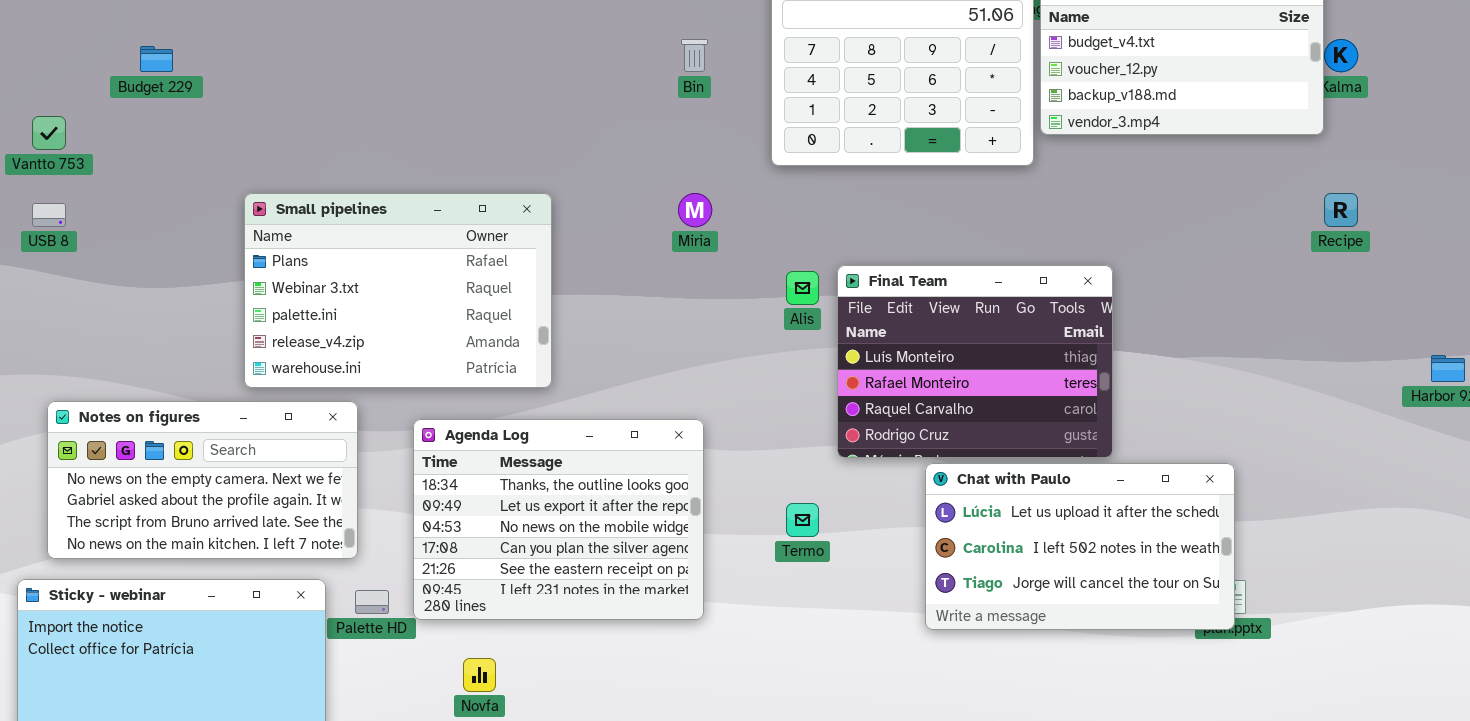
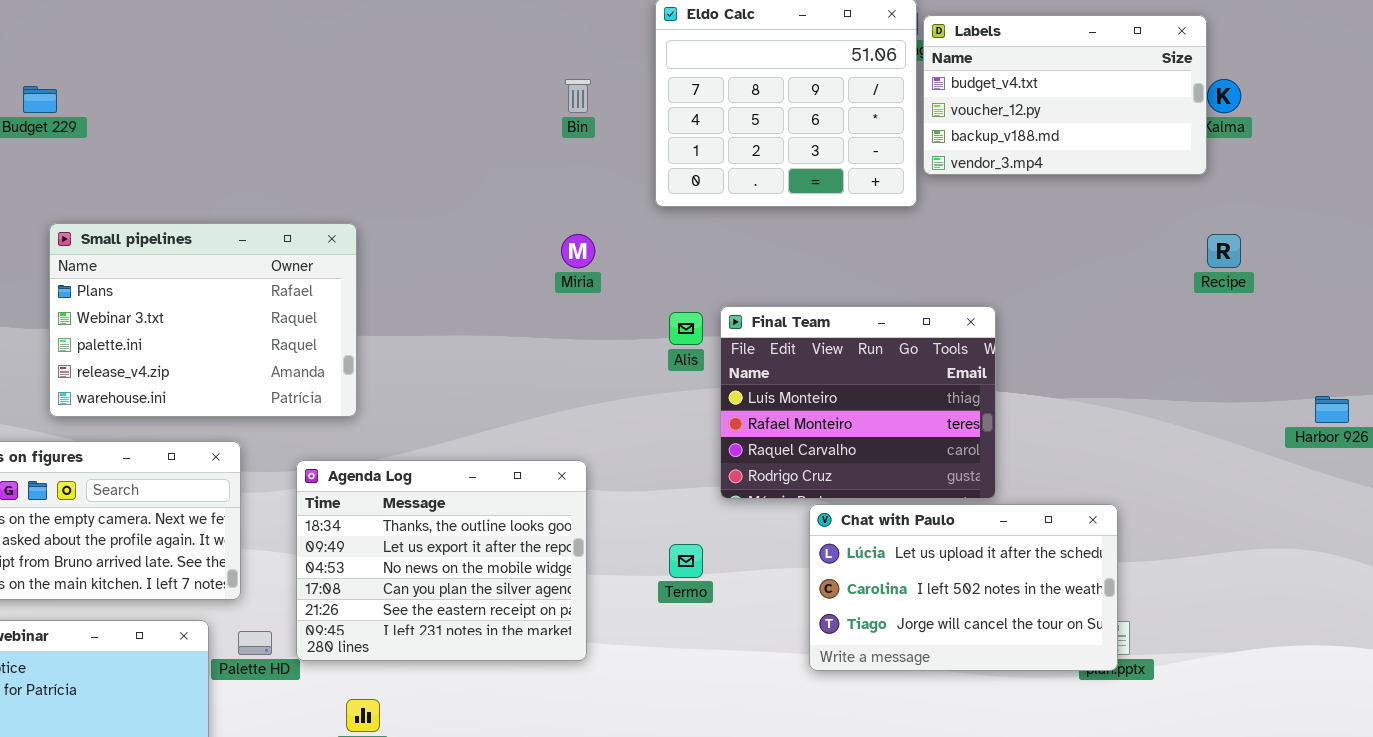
Small pipelines: [244,193,552,388] -> [49,223,357,417], moved

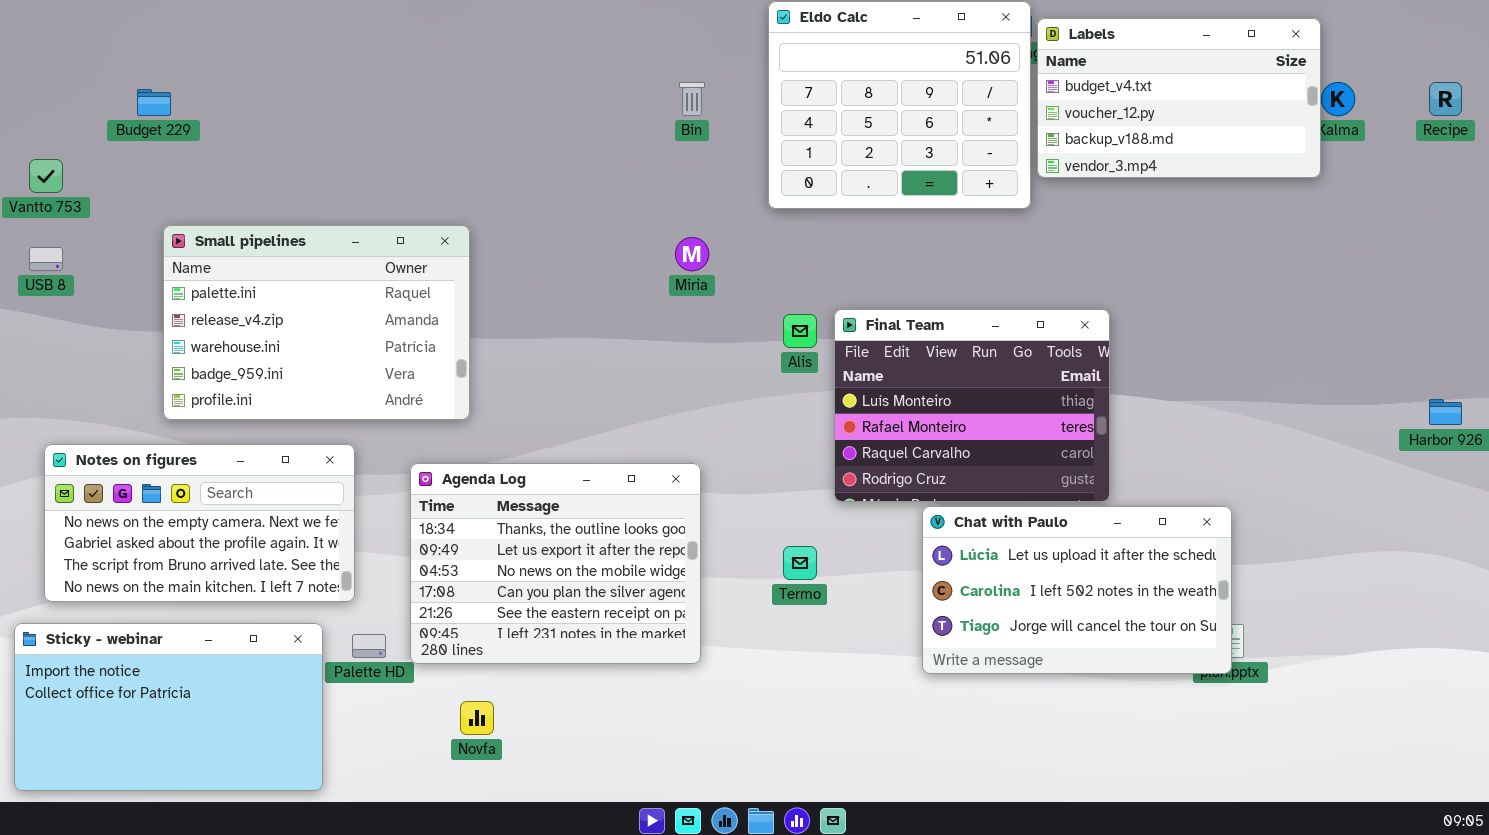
Small pipelines: [49,223,357,417] -> [163,225,470,420], scrolled down 2 rows
Recipe: [1207,234,1241,268] -> [1429,82,1462,116], moved

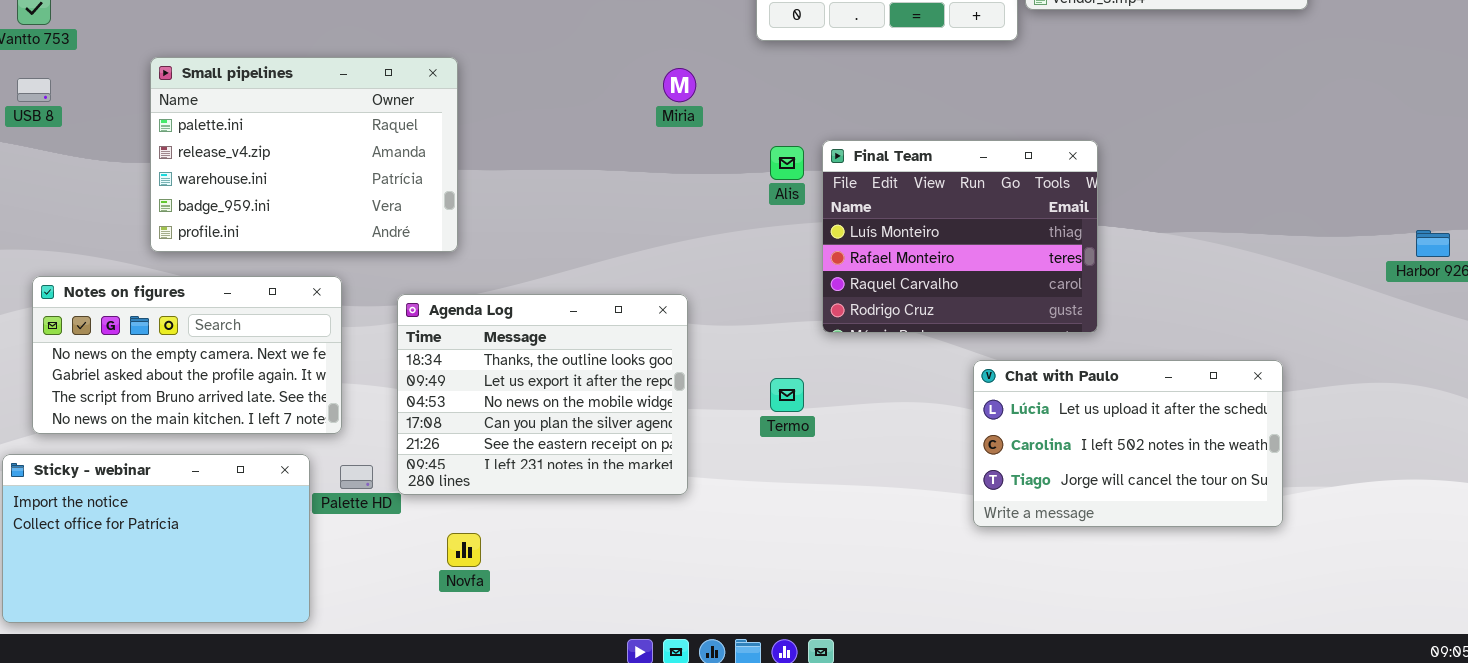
Chat with Paulo: [922,506,1232,674] -> [973,360,1283,527], moved

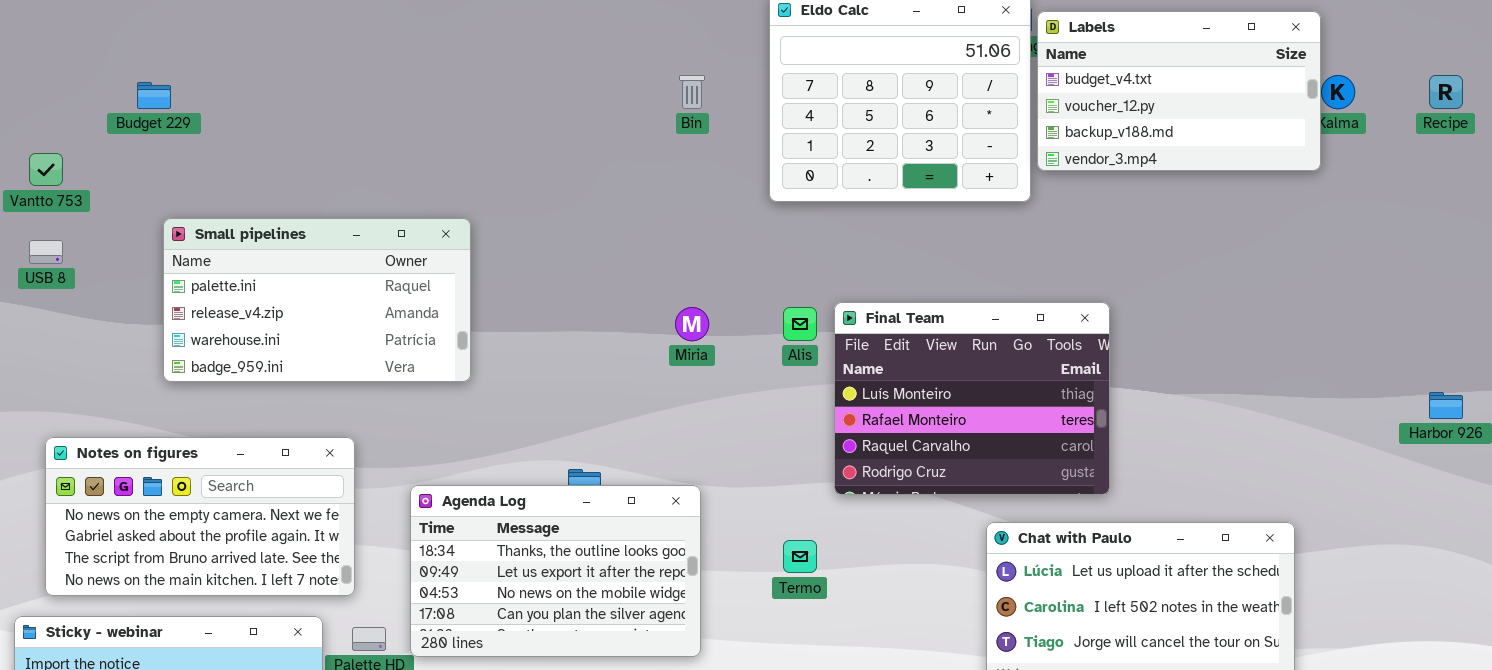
Small pipelines: [150,57,458,252] -> [163,218,471,382], resized
Miria: [663,68,696,102] -> [675,307,709,341], moved
Agenda Log: [397,294,688,495] -> [410,485,701,657], resized

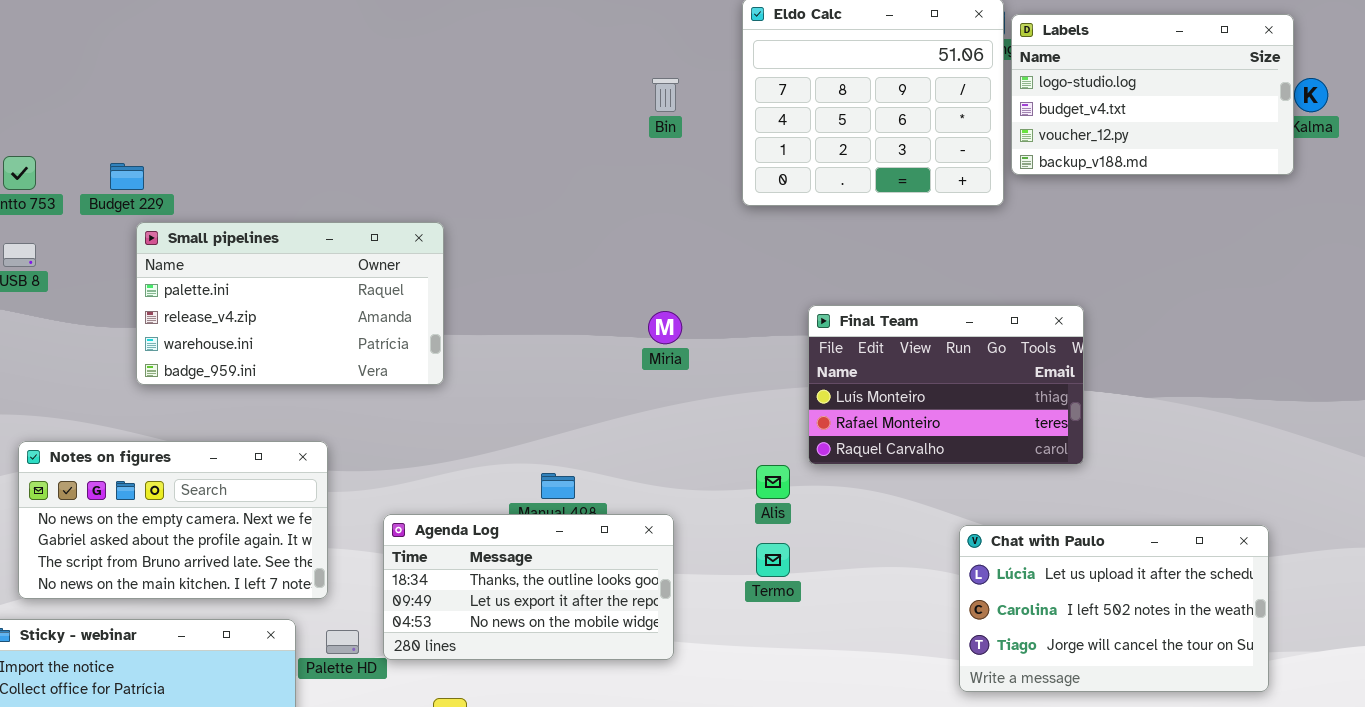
Labels: [1037,11,1321,171] -> [1011,14,1294,175], scrolled up 1 row
Budget 229: [137,82,171,109] -> [110,163,144,190], moved
Final Team: [834,302,1110,495] -> [808,305,1084,465], resized
Alis: [783,307,817,341] -> [756,465,790,499], moved
Agenda Log: [410,485,701,657] -> [383,514,674,660], resized

